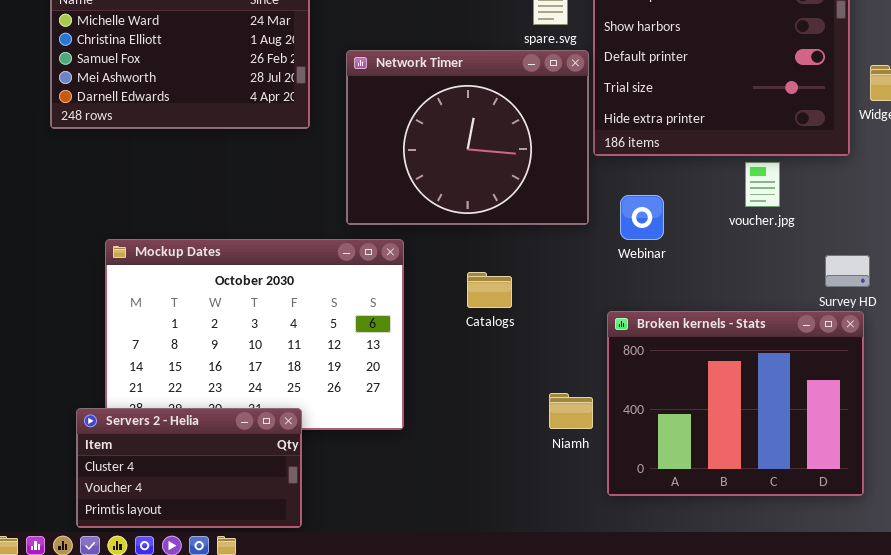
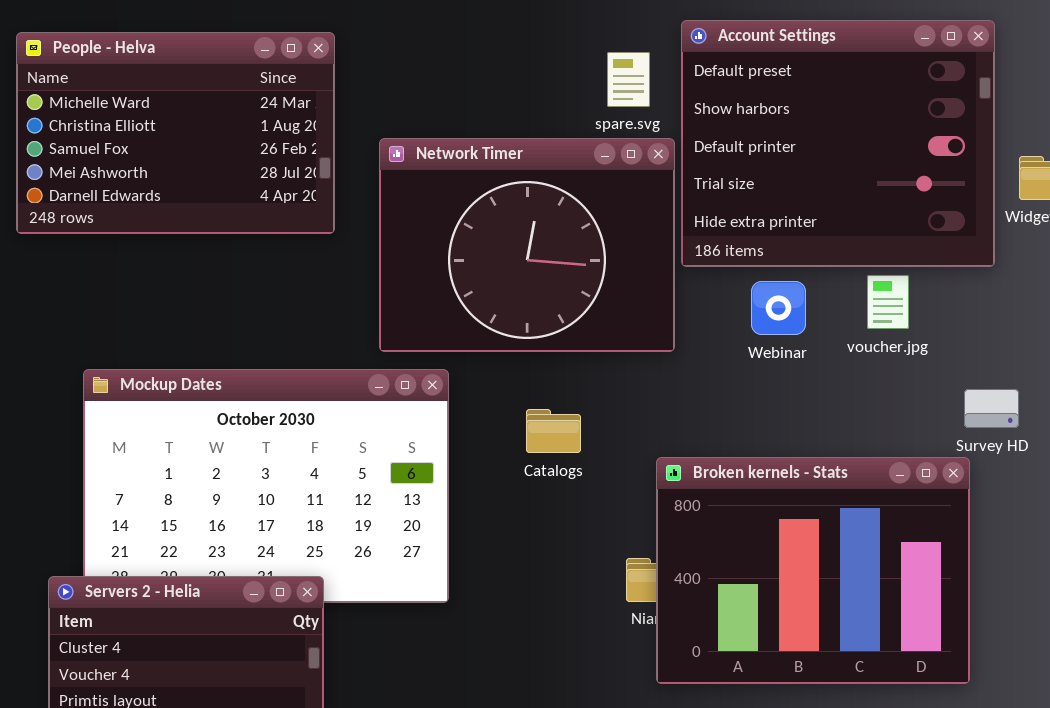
Webinar: [620,195,664,240] -> [751,281,806,335], moved
Broken kernels - Stats: [607,311,864,496] -> [656,457,970,684], moved

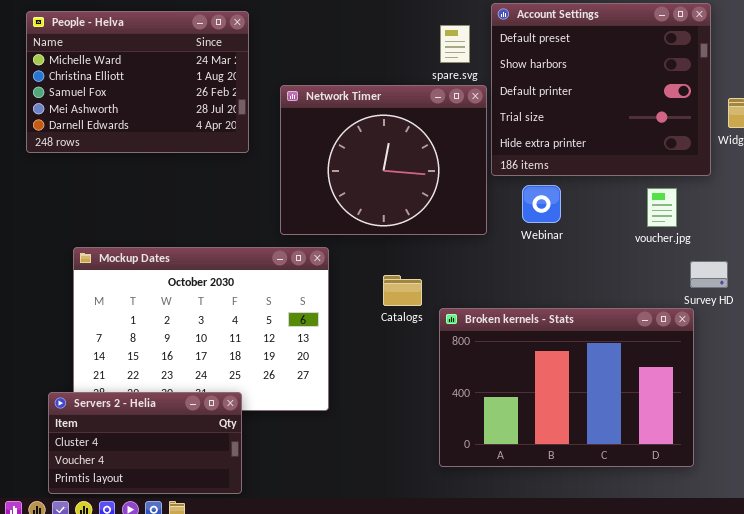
voucher.jpg: [867,275,909,329] -> [647,188,677,227], moved
Webinar: [751,281,806,335] -> [522,185,561,223], moved
Broken kernels - Stats: [656,457,970,684] -> [439,308,694,467], resized

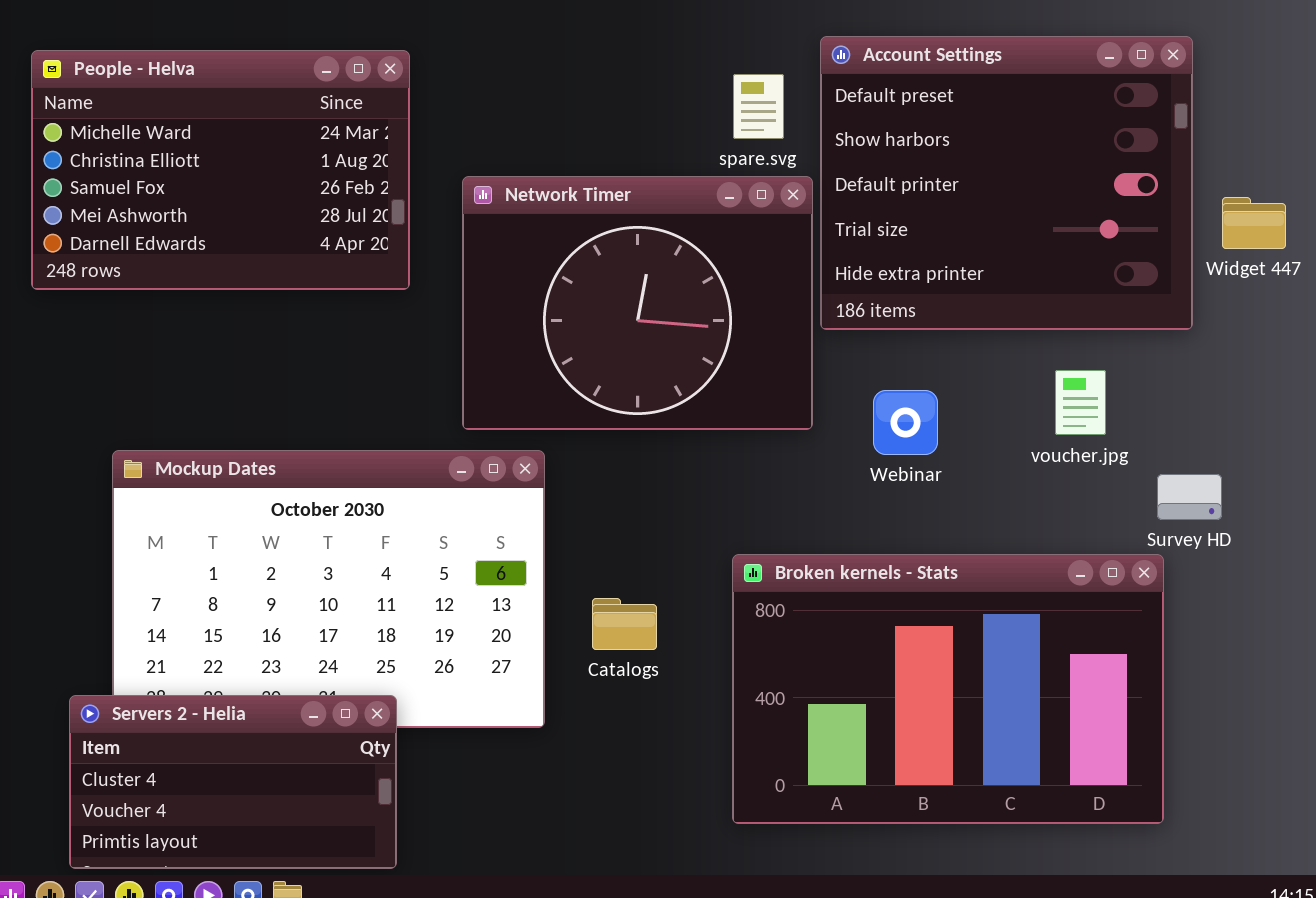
Webinar: [522,185,561,223] -> [873,390,938,455], moved
voucher.jpg: [647,188,677,227] -> [1055,370,1106,435], moved
Catalogs: [383,275,422,306] -> [592,598,657,650], moved

